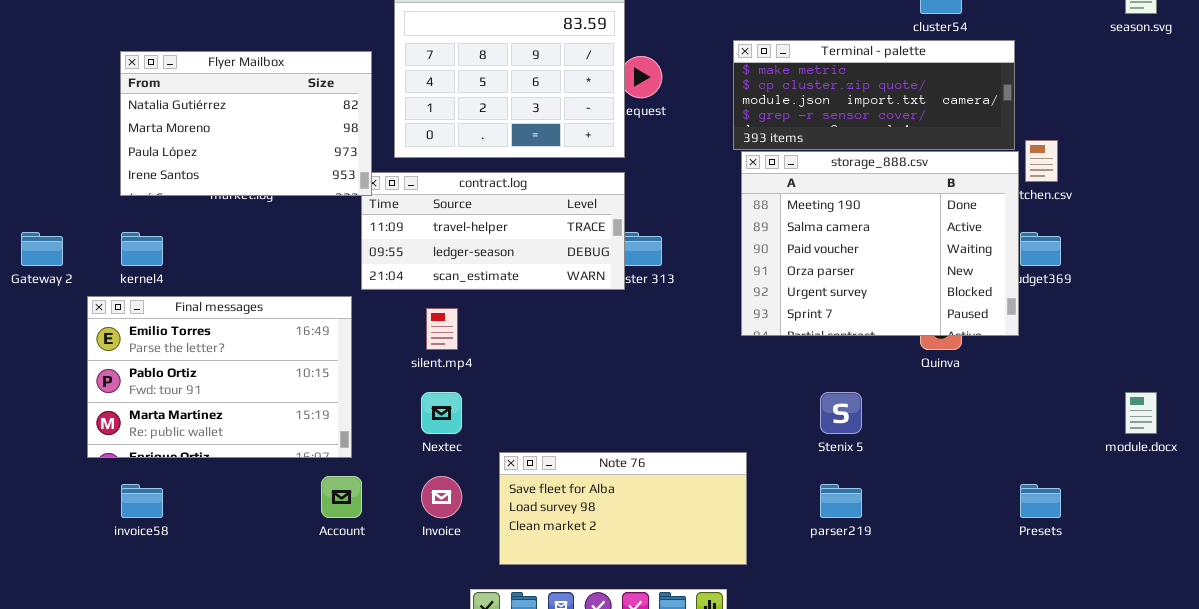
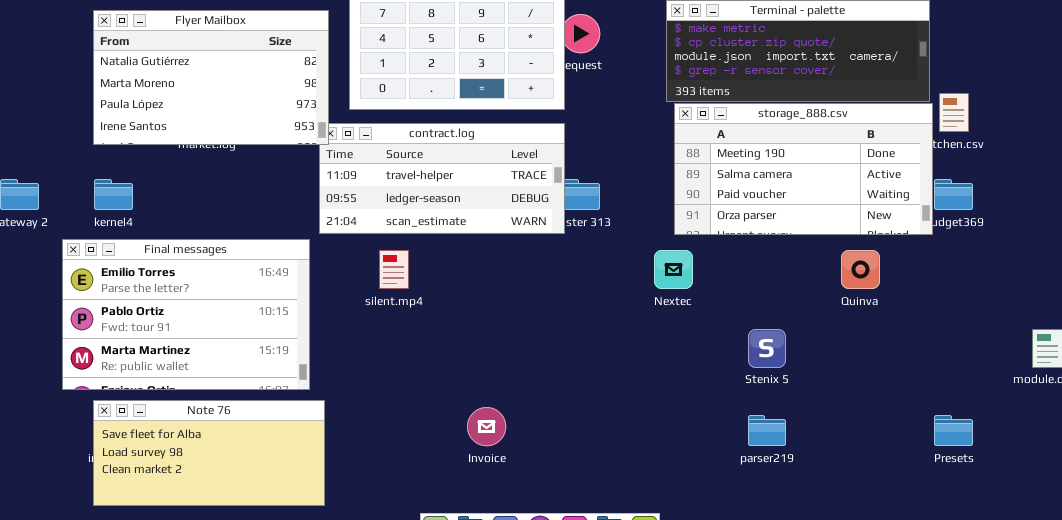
storage_888.csv: [741,151,1019,336] -> [674,103,933,235], resized
Nextec: [421,392,462,434] -> [654,250,693,289], moved
Note 76: [499,452,747,565] -> [93,400,325,506], moved
Invoice: [421,476,462,518] -> [467,407,506,446], moved

